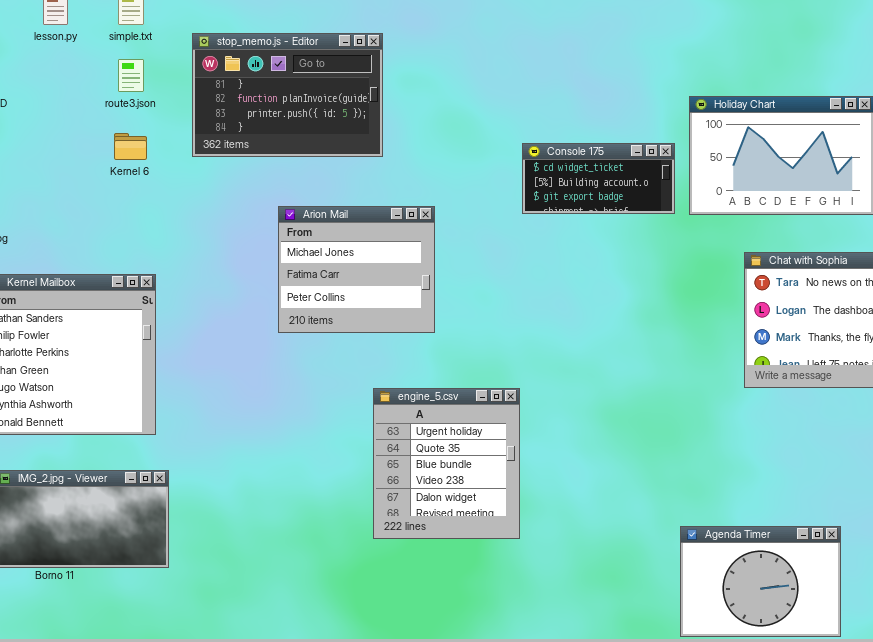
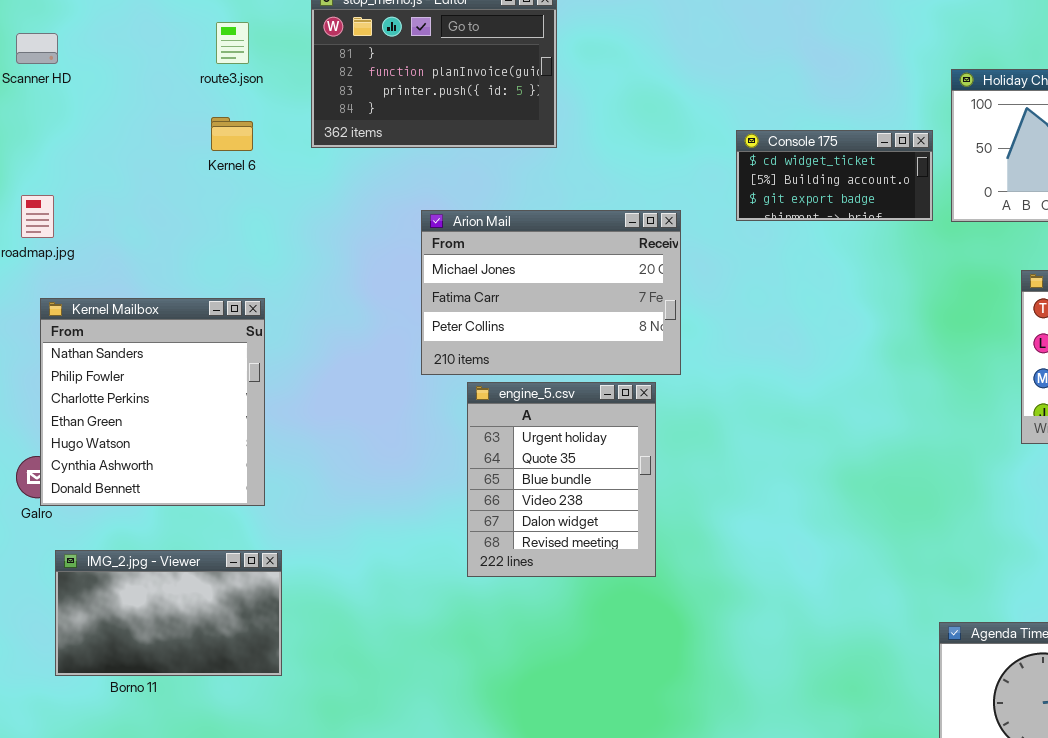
Arion Mail: [278,206,435,333] -> [421,210,681,375], resized
engine_5.csv: [373,388,520,539] -> [467,382,656,577], moved

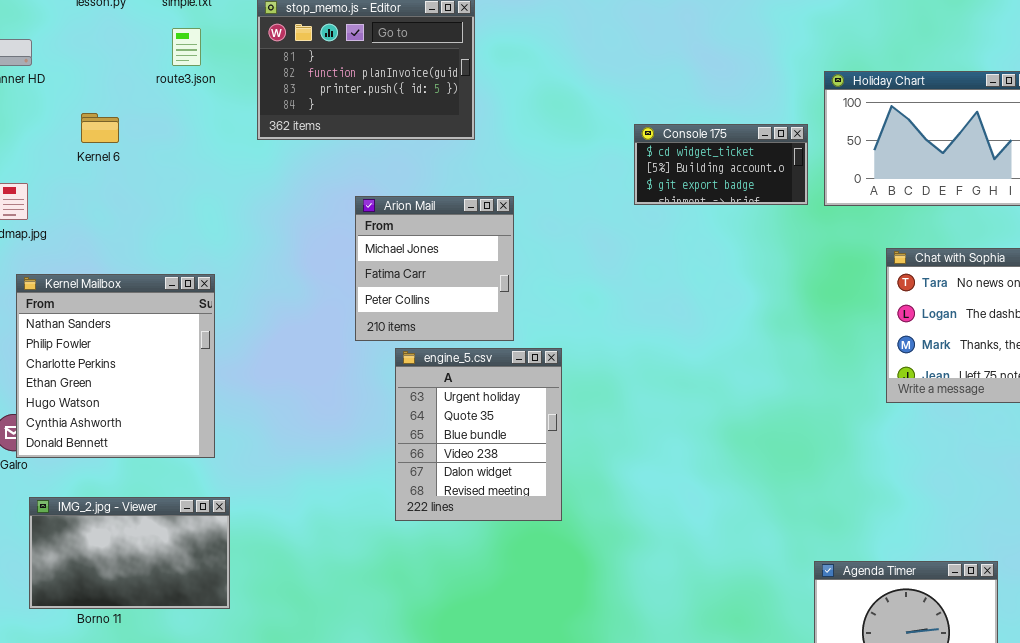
Kernel 6: [211,117,253,151] -> [81,113,119,143], moved
Arion Mail: [421,210,681,375] -> [355,196,514,341], resized

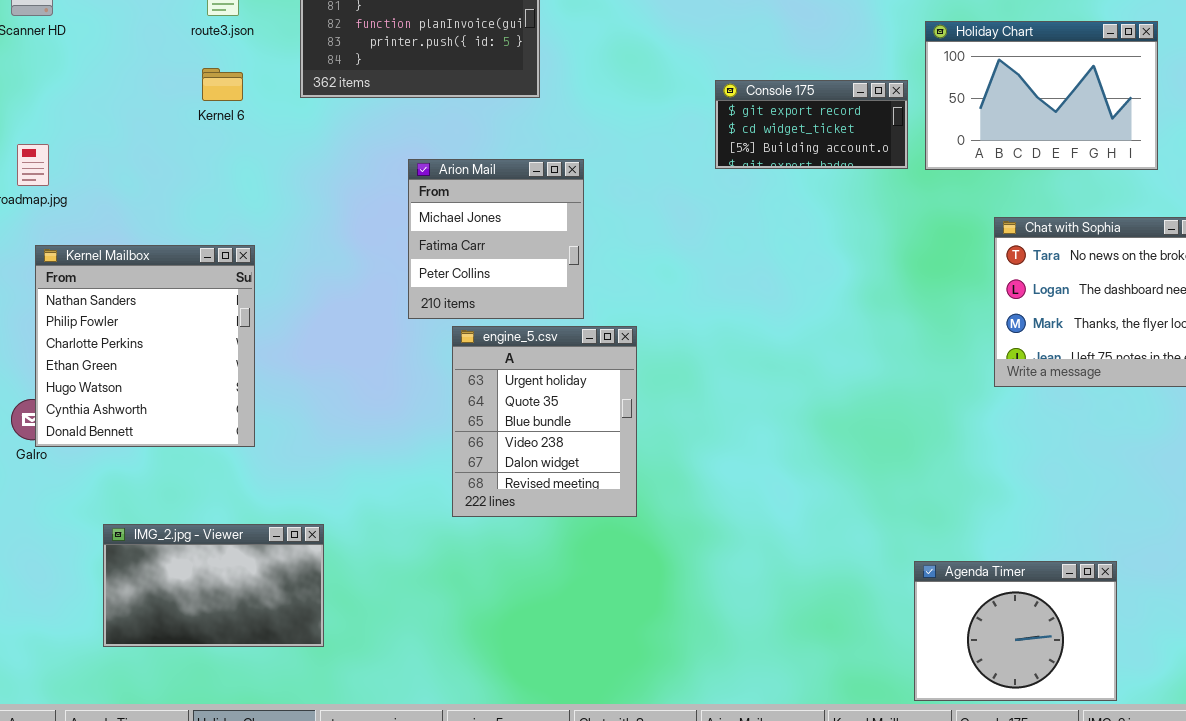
Kernel 6: [81,113,119,143] -> [202,68,243,101], moved
Console 175: [634,124,808,205] -> [715,80,908,169], scrolled up 1 row
IMG_2.jpg - Viewer: [29,497,230,609] -> [103,524,324,647], moved

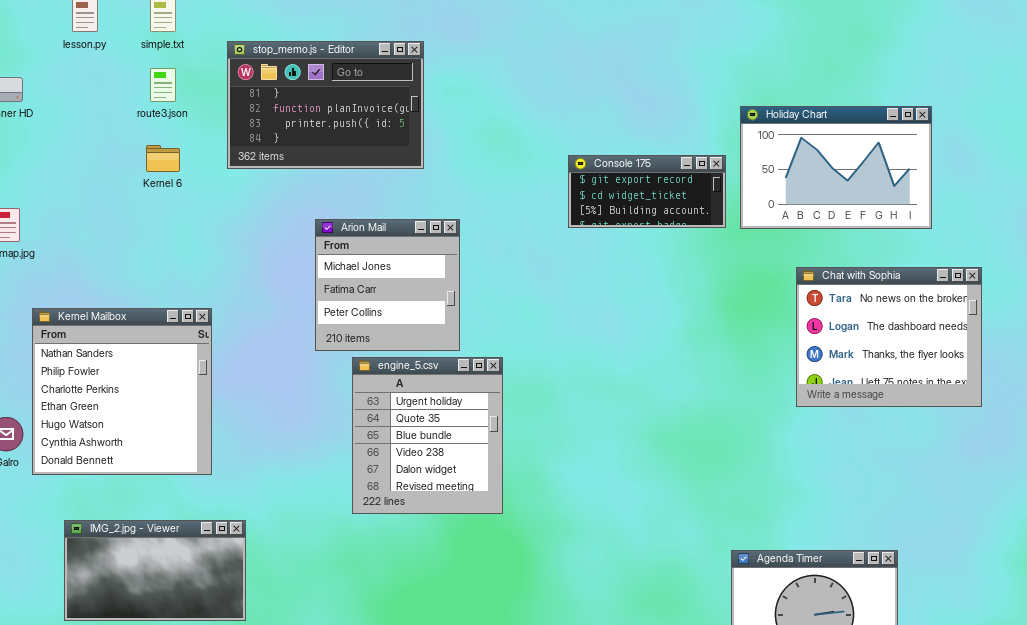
Kernel Mailbox: [35,245,255,447] -> [32,308,212,475], moved

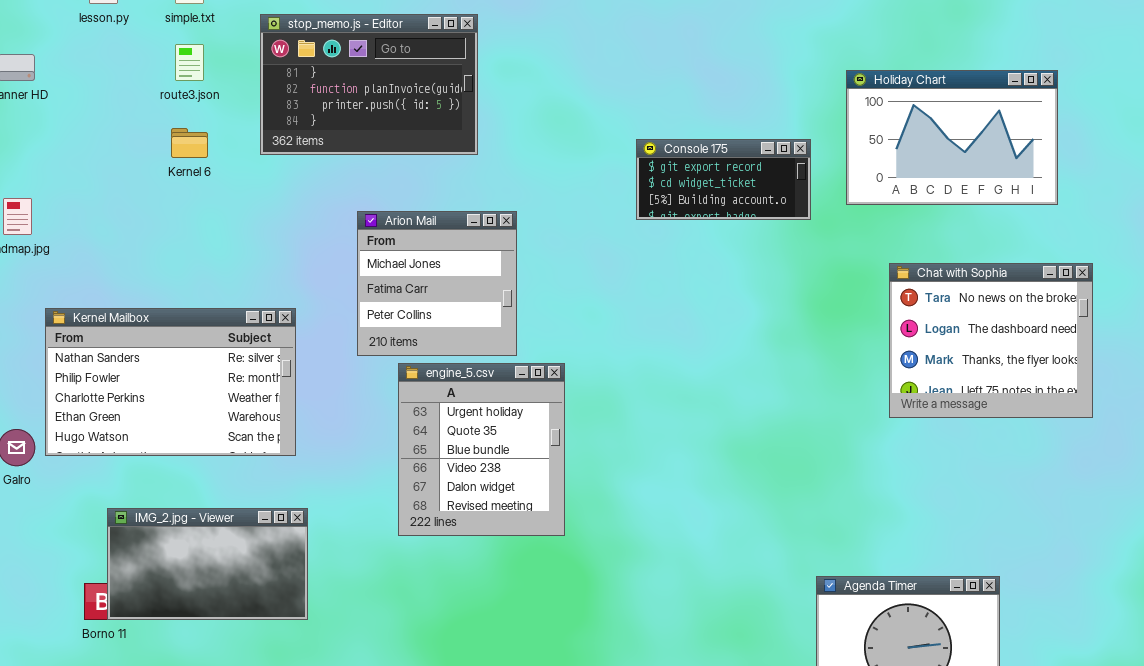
Holiday Chart: [740,106,932,229] -> [846,70,1058,205], moved
Kernel Mailbox: [32,308,212,475] -> [45,308,296,456], resized
IMG_2.jpg - Viewer: [64,520,246,621] -> [107,508,308,620], moved

